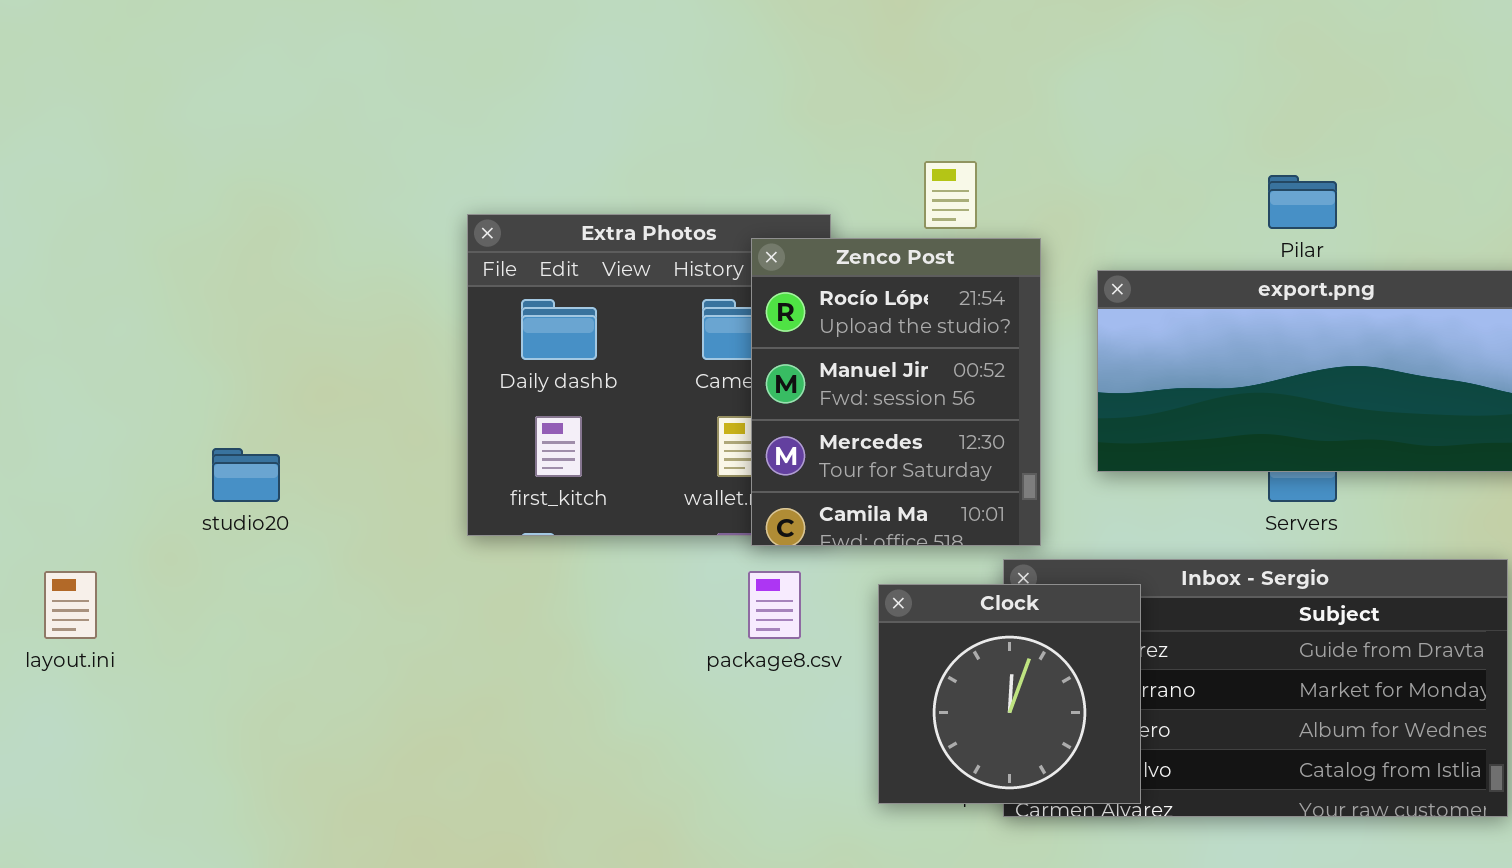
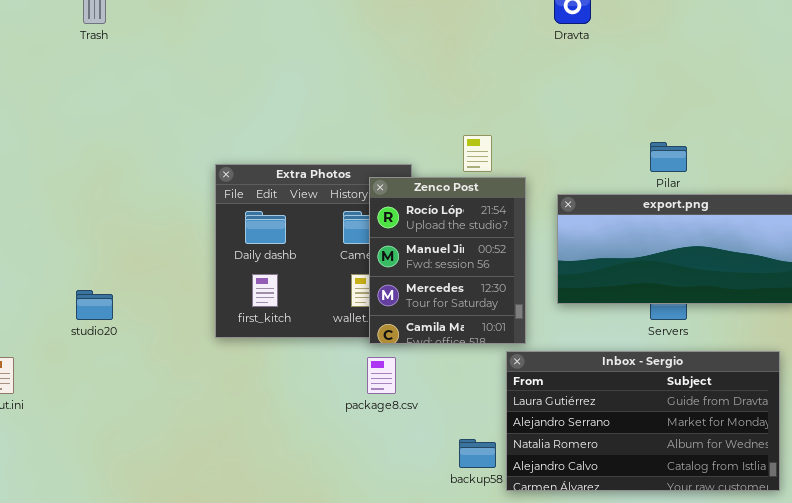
Clock: [878,584,1141,804] -> none, closed

